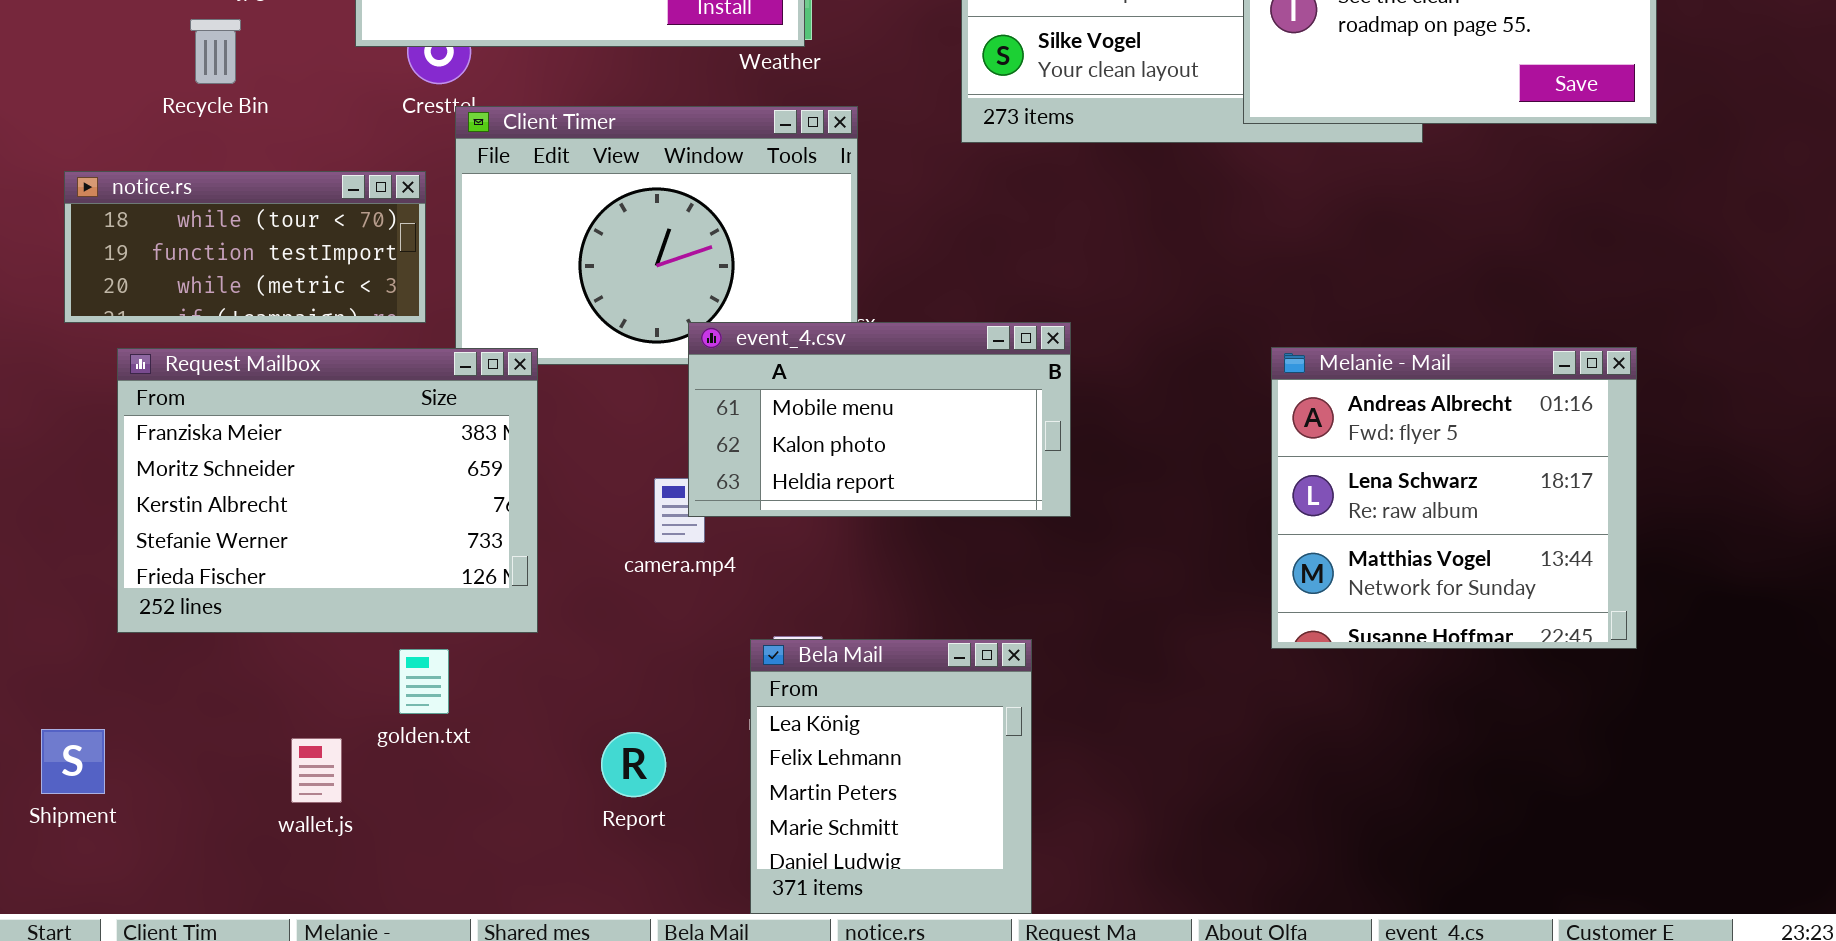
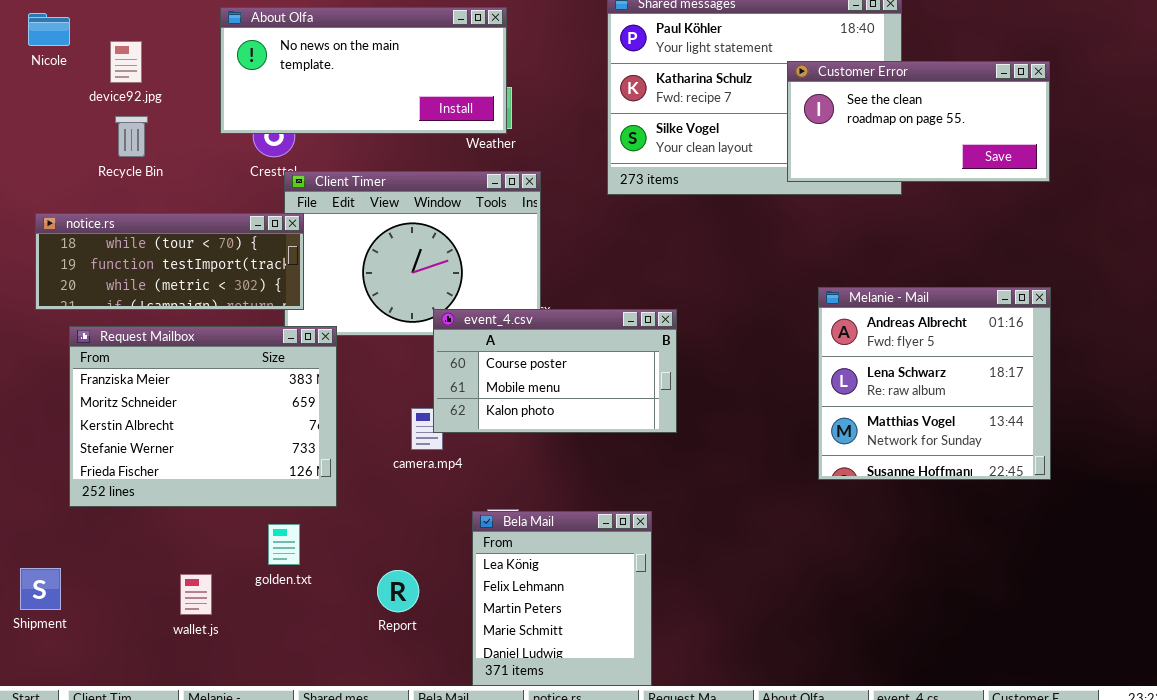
notice.rs: [64,171,426,323] -> [35,213,304,310], resized
event_4.csv: [688,322,1071,517] -> [433,309,677,433], scrolled up 1 row
Melanie - Mail: [1271,347,1637,649] -> [818,287,1051,480], moved
golden.txt: [399,649,449,714] -> [268,524,300,565], moved

